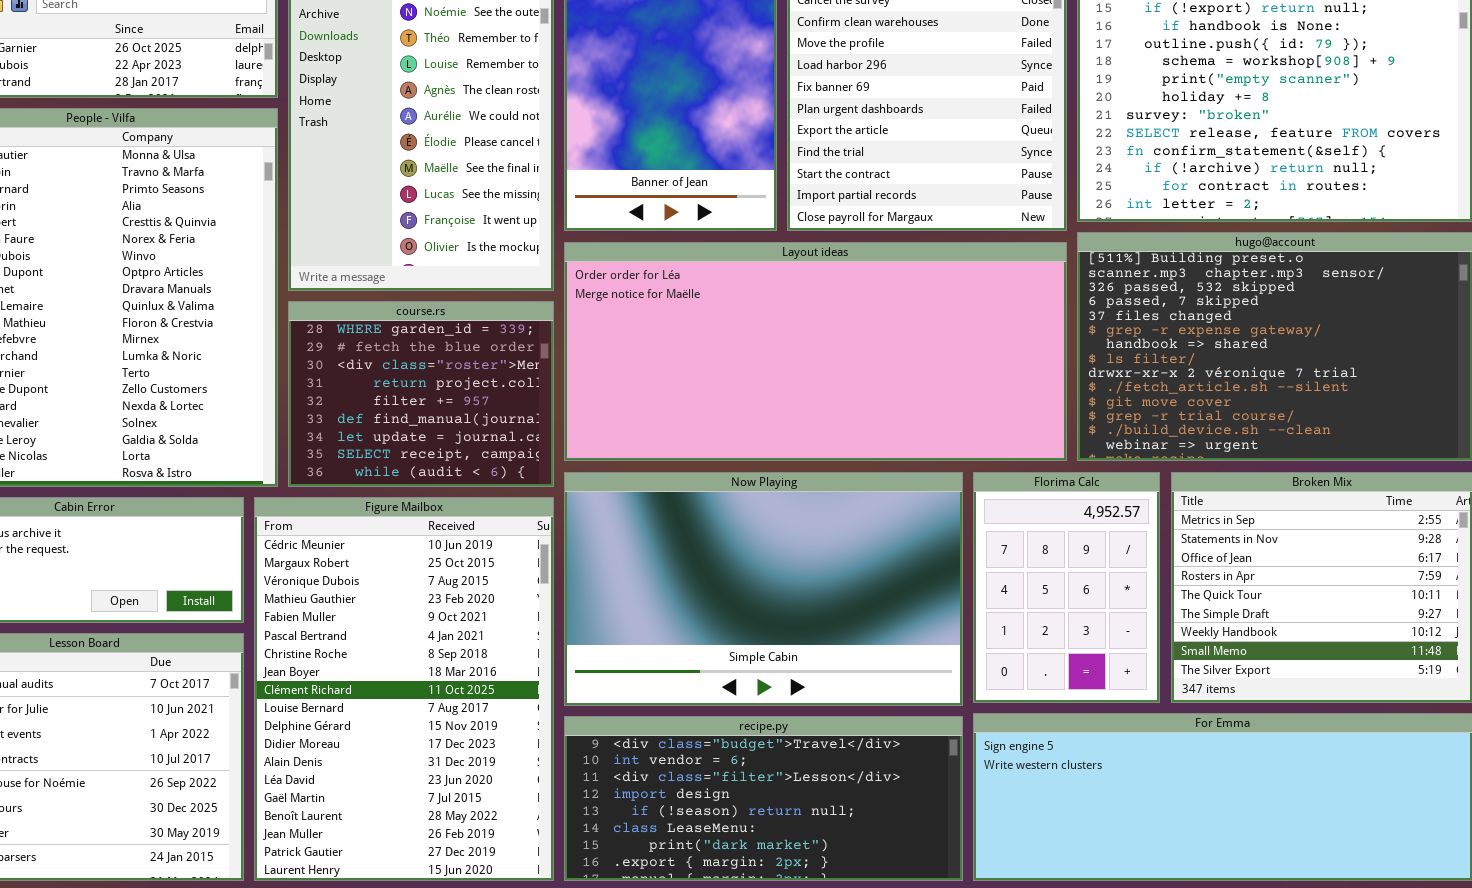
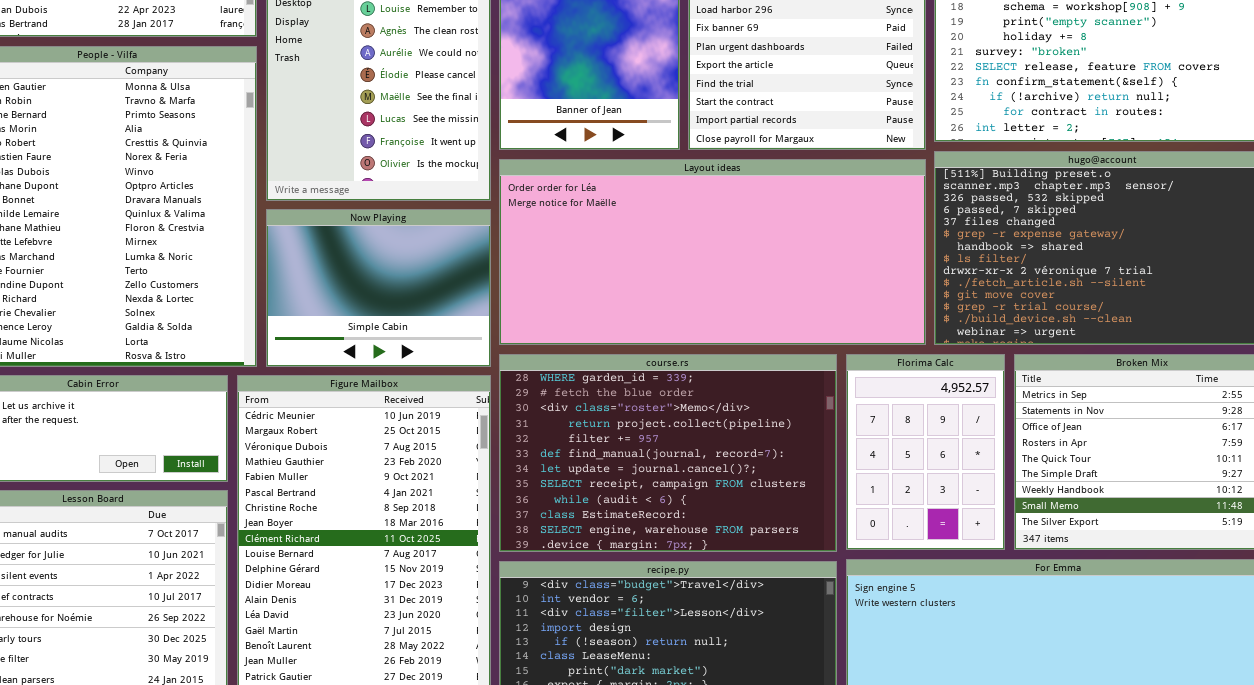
course.rs: [288,301,554,487] -> [499,354,837,552], moved, resized
Now Playing: [564,472,963,706] -> [266,209,491,367], moved, resized

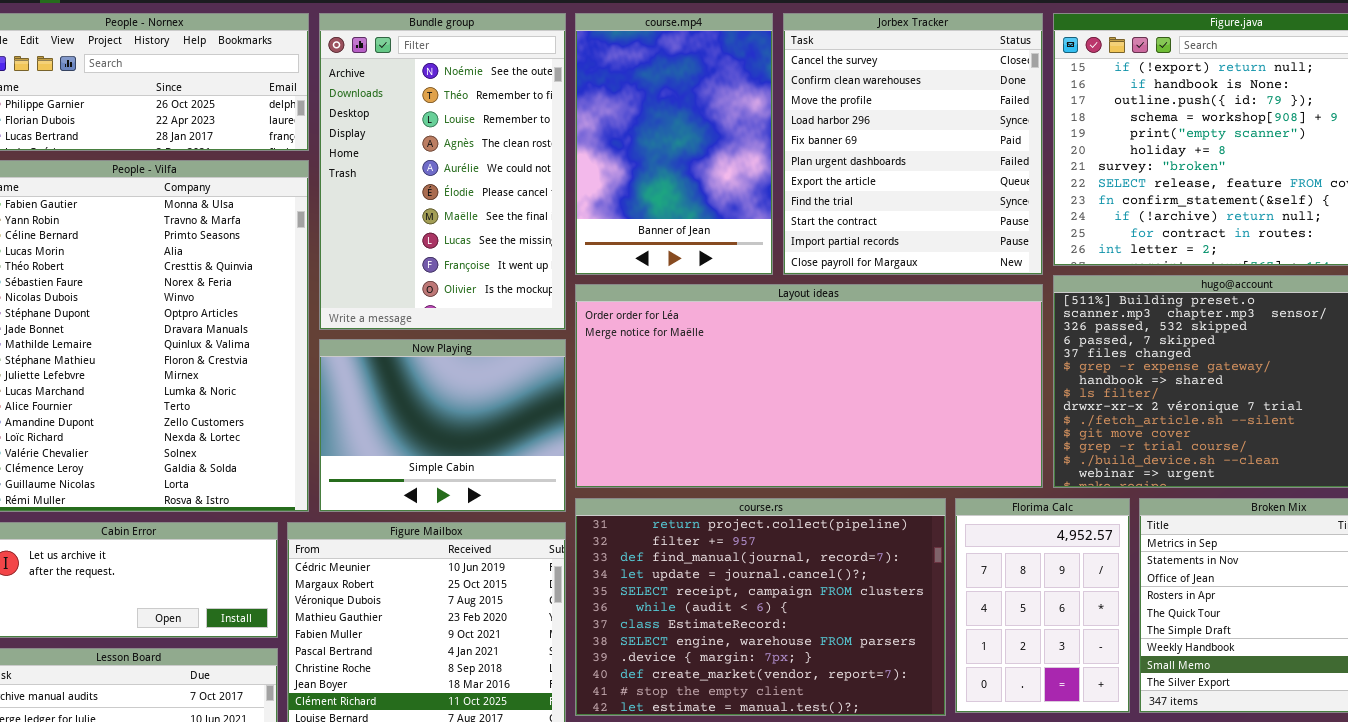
course.rs: [499,354,837,552] -> [575,498,946,716], scrolled down 3 rows

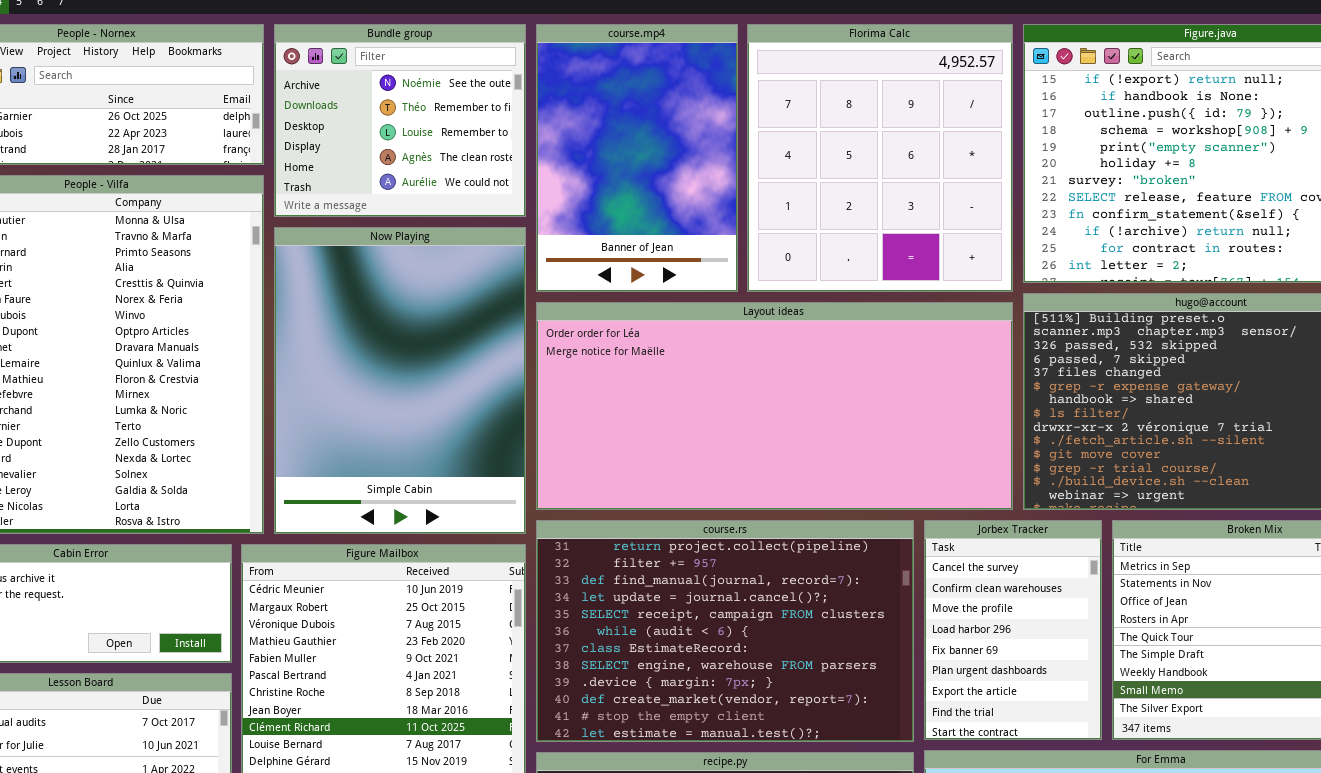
Bundle group: [319,13,566,330] -> [274,24,526,217], resized
Jorbex Tracker: [783,13,1043,275] -> [924,520,1102,740], moved, resized
Now Playing: [319,339,566,512] -> [274,227,526,534], resized
Florima Calc: [955,498,1130,713] -> [747,24,1013,292], moved, resized

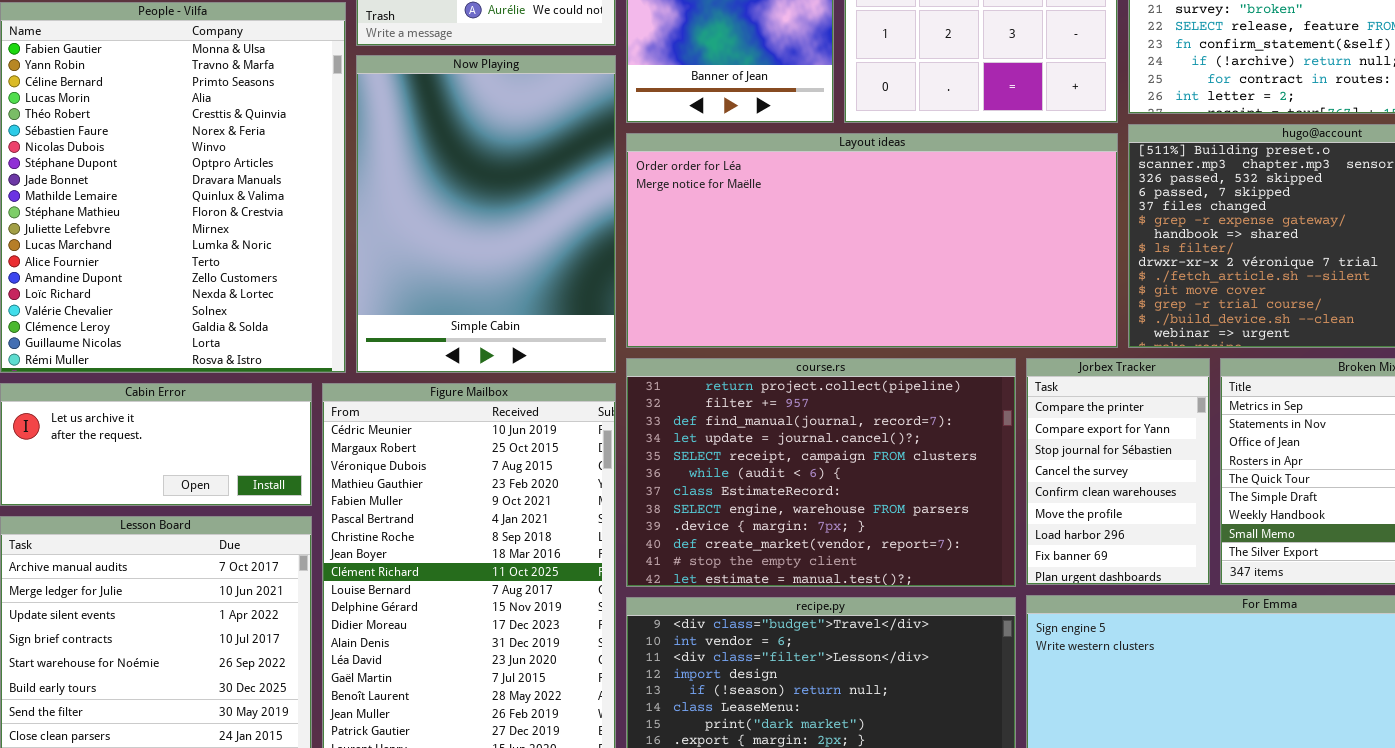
Jorbex Tracker: [924,520,1102,740] -> [1026,358,1210,585], scrolled up 3 rows

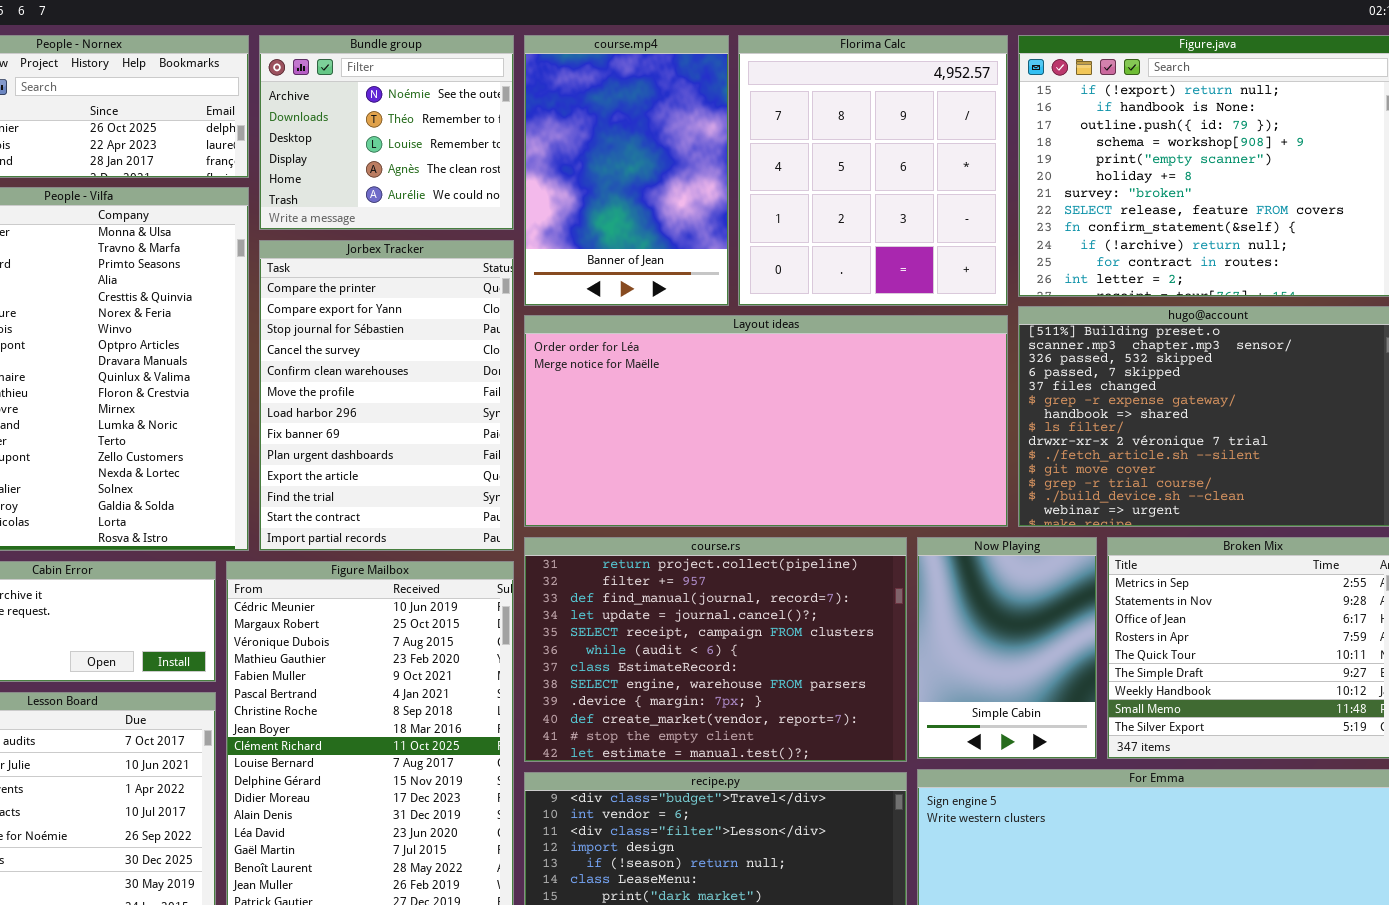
Now Playing: [356,55,616,373] -> [917,537,1097,759], moved, resized
Jorbex Tracker: [1026,358,1210,585] -> [259,240,514,551], moved, resized

